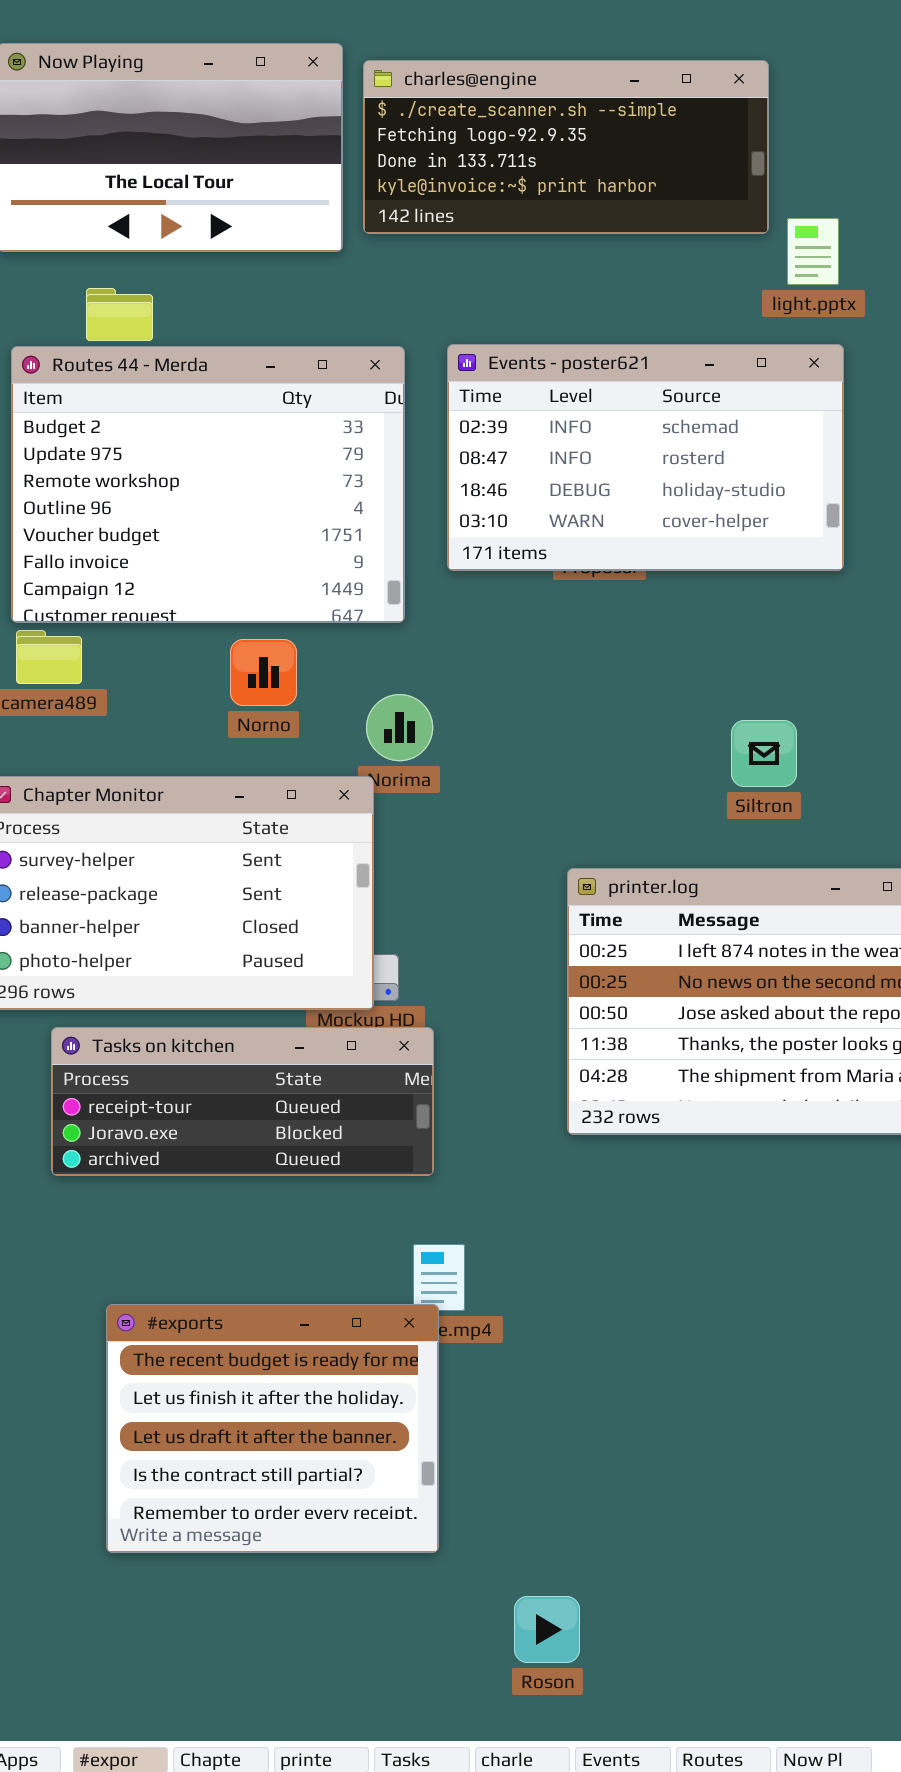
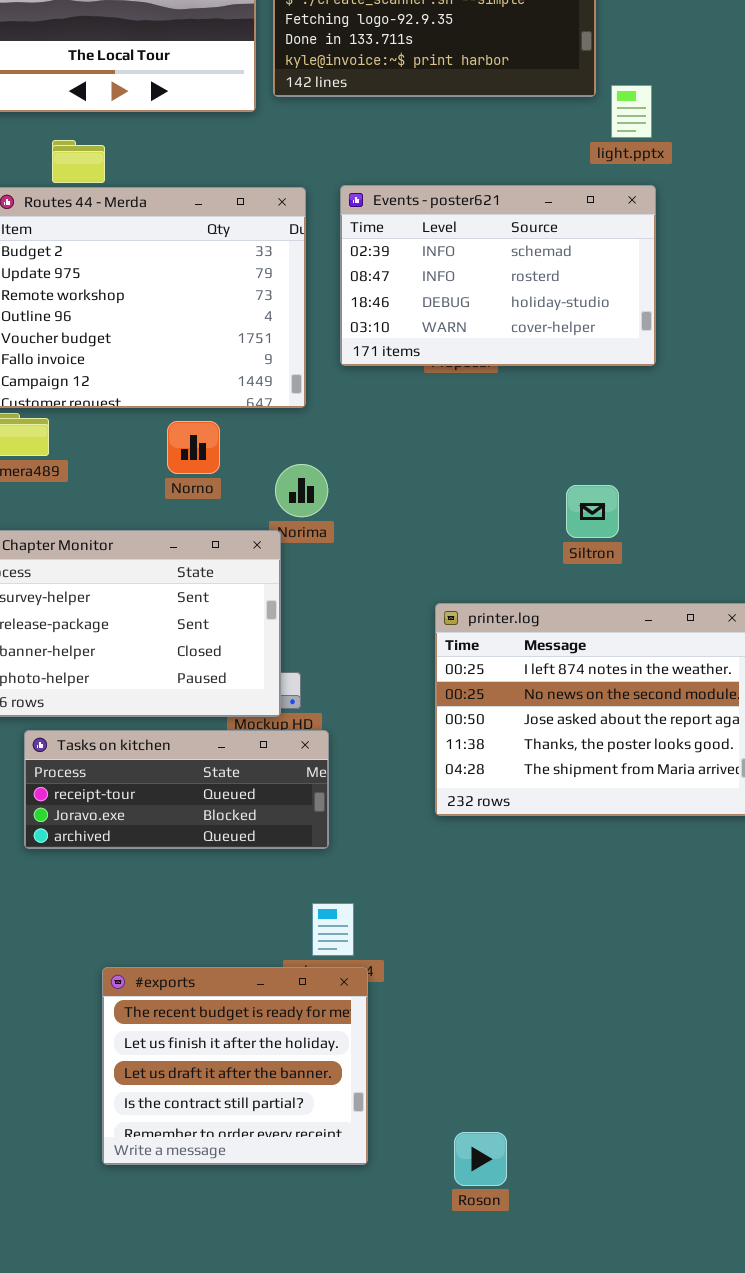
#exports: [106,1304,439,1553] -> [102,967,368,1165], moved
Roson: [514,1596,580,1663] -> [454,1132,507,1186], moved

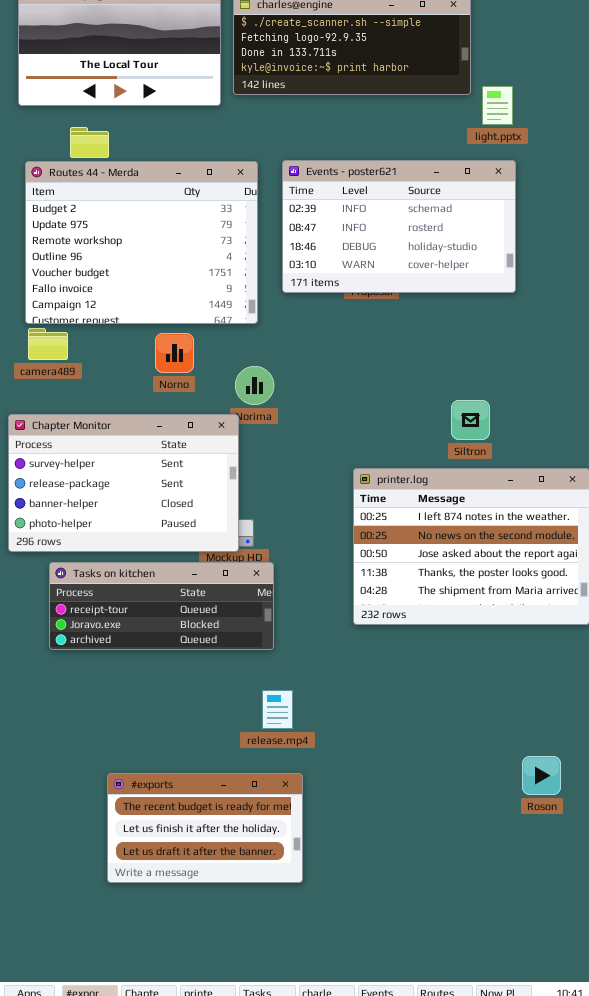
Siltron: [566,485,619,538] -> [451,400,490,440], moved
#exports: [102,967,368,1165] -> [107,773,303,883], resized
Roson: [454,1132,507,1186] -> [522,756,561,795], moved

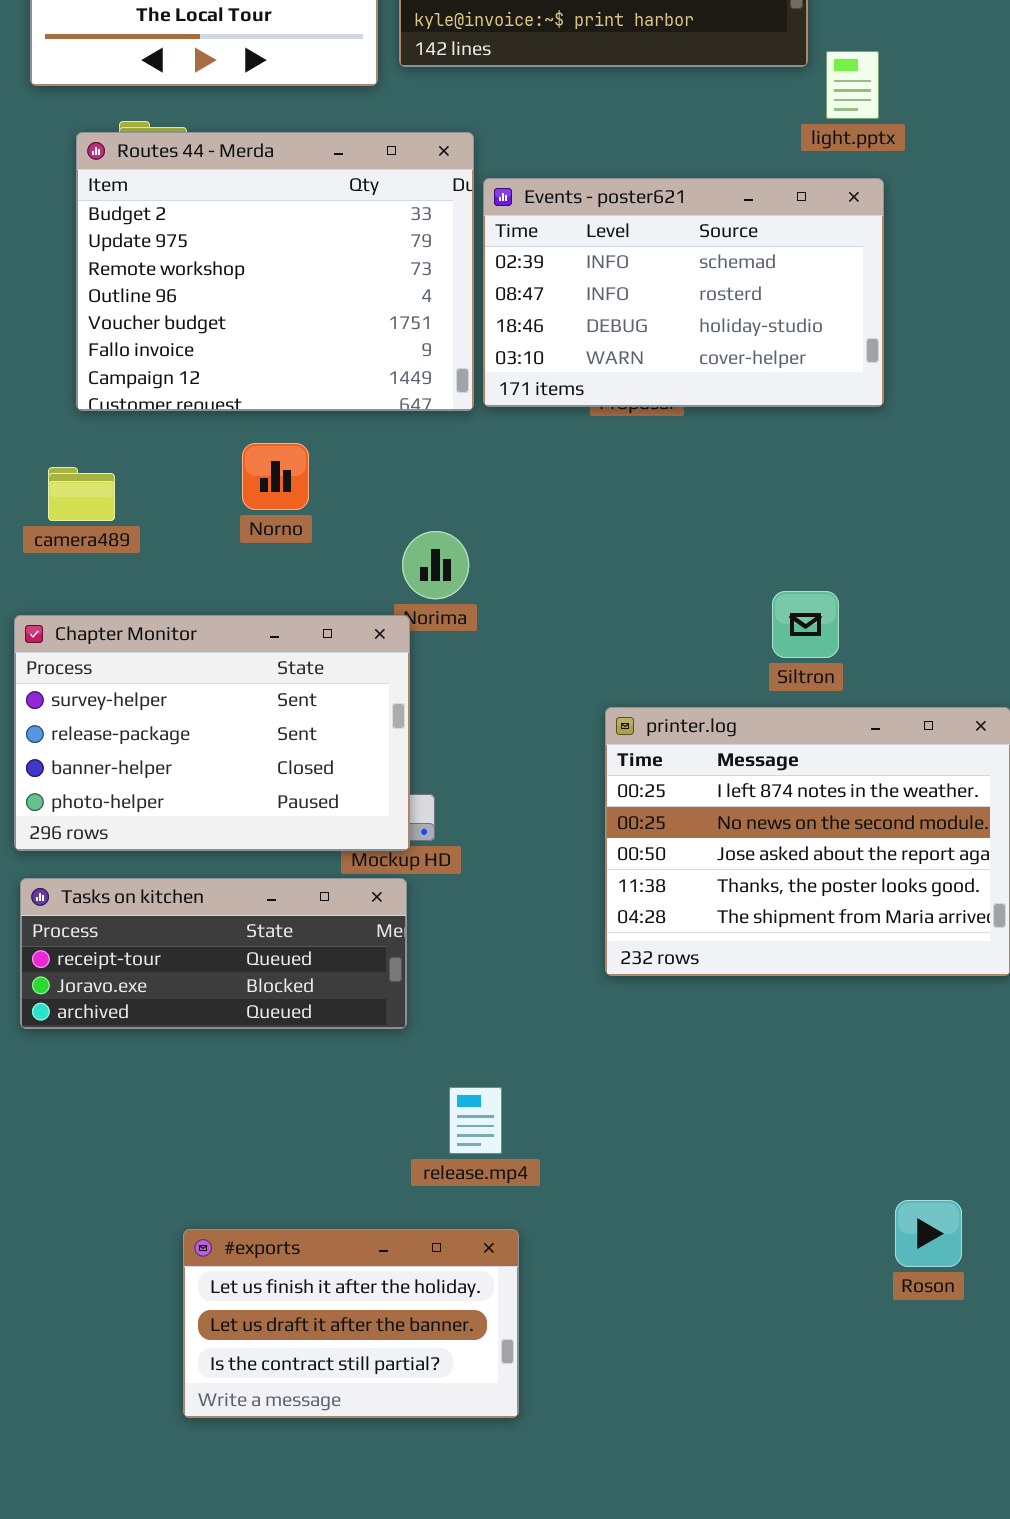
Routes 44 - Merda: [25,161,258,324] -> [76,132,474,411], moved
Norno: [155,333,194,373] -> [242,443,309,510], moved
Tasks on kitchen: [49,562,274,650] -> [20,878,407,1029], moved
#exports: [107,773,303,883] -> [183,1229,519,1418], scrolled down 1 row

